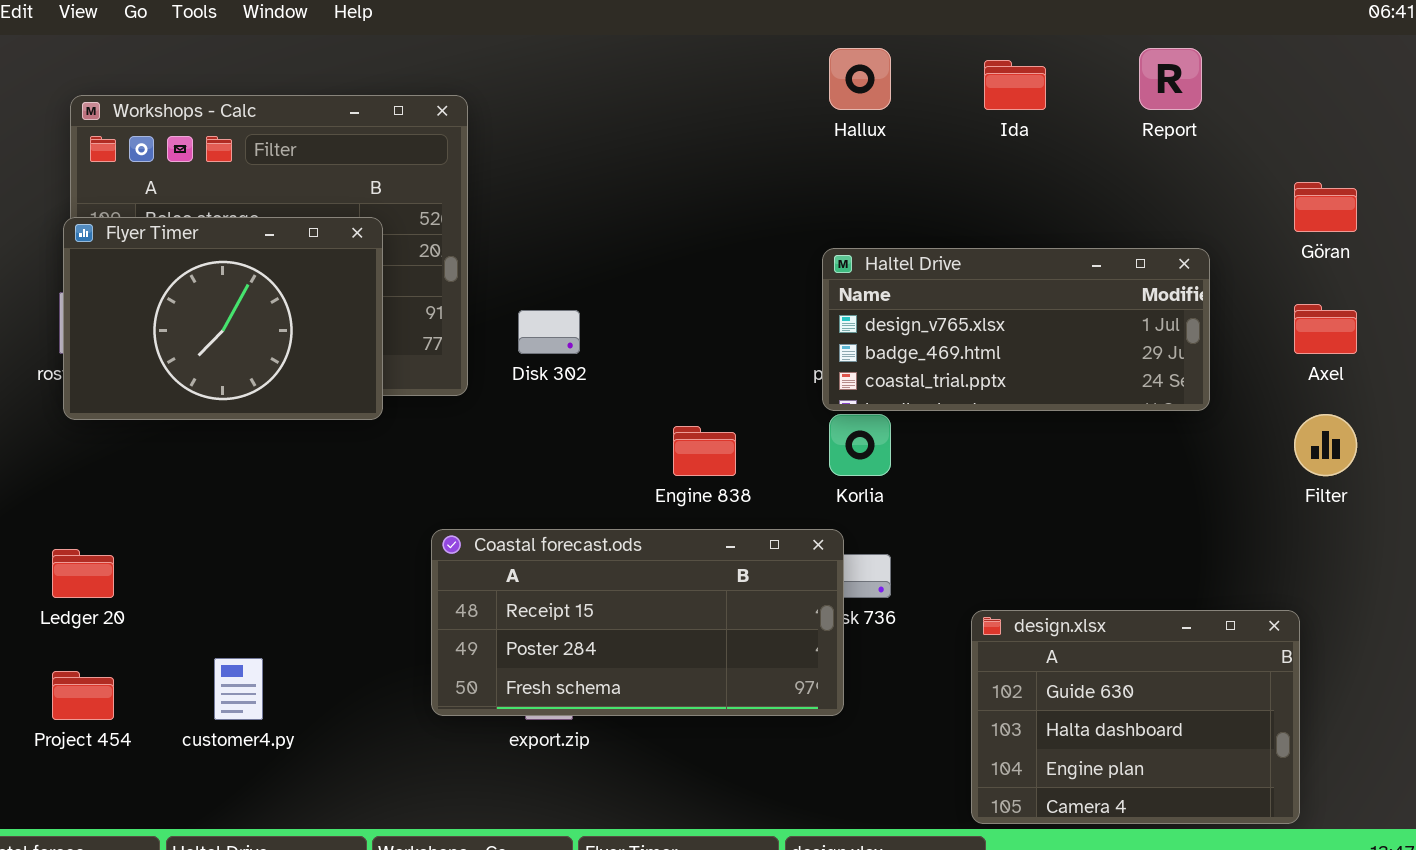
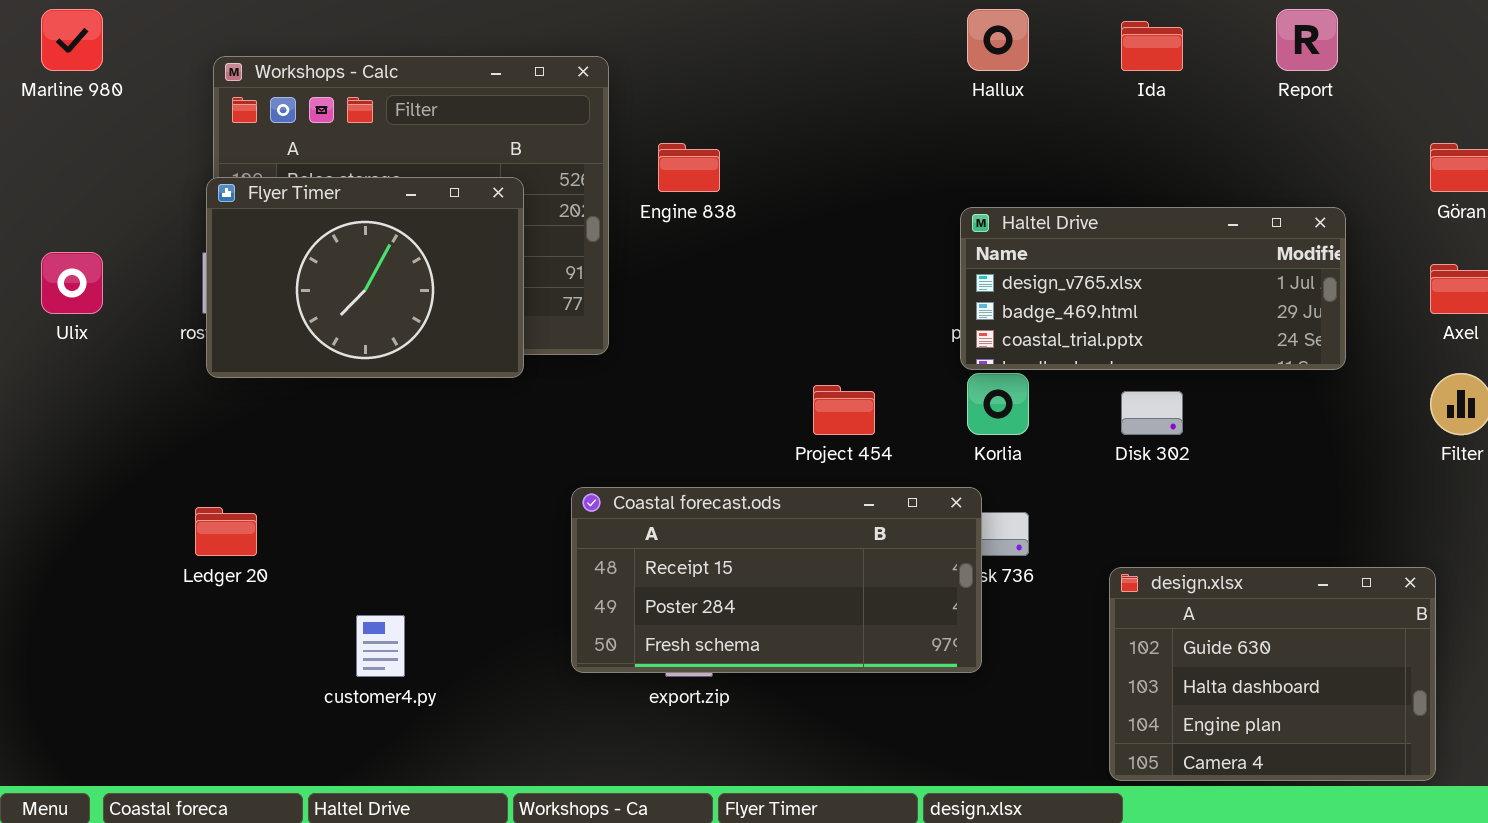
Disk 302: [518,310,580,354] -> [1121,391,1183,435], moved
Engine 838: [673,426,736,476] -> [658,143,720,192], moved
Project 454: [52,671,114,720] -> [813,385,875,435], moved

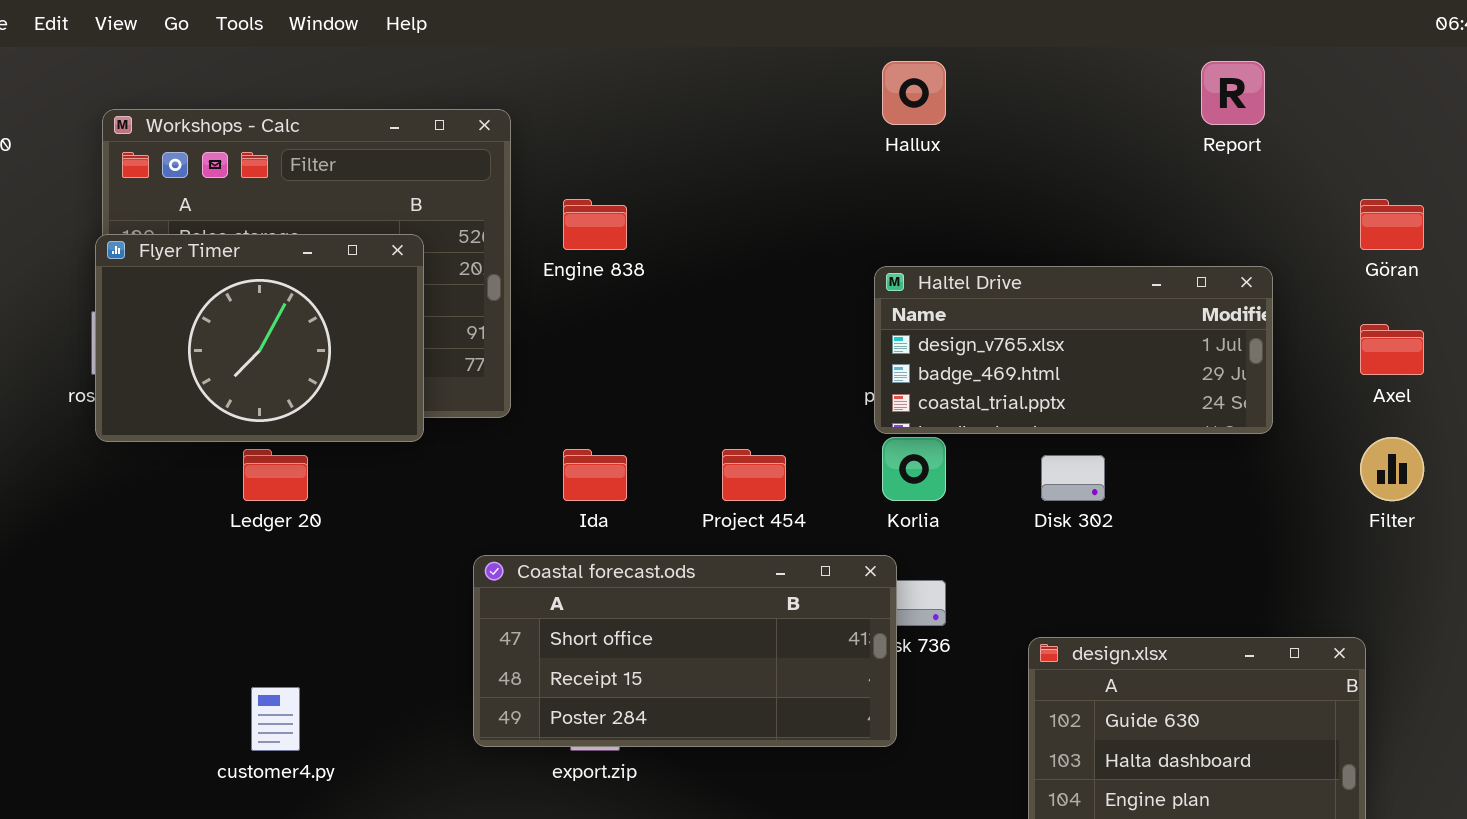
Ida: [1121,21,1183,71] -> [563,449,627,501], moved
Coastal forecast.ods: [571,487,982,673] -> [473,555,897,747], scrolled up 1 row
Ledger 20: [195,507,257,556] -> [243,449,308,501], moved

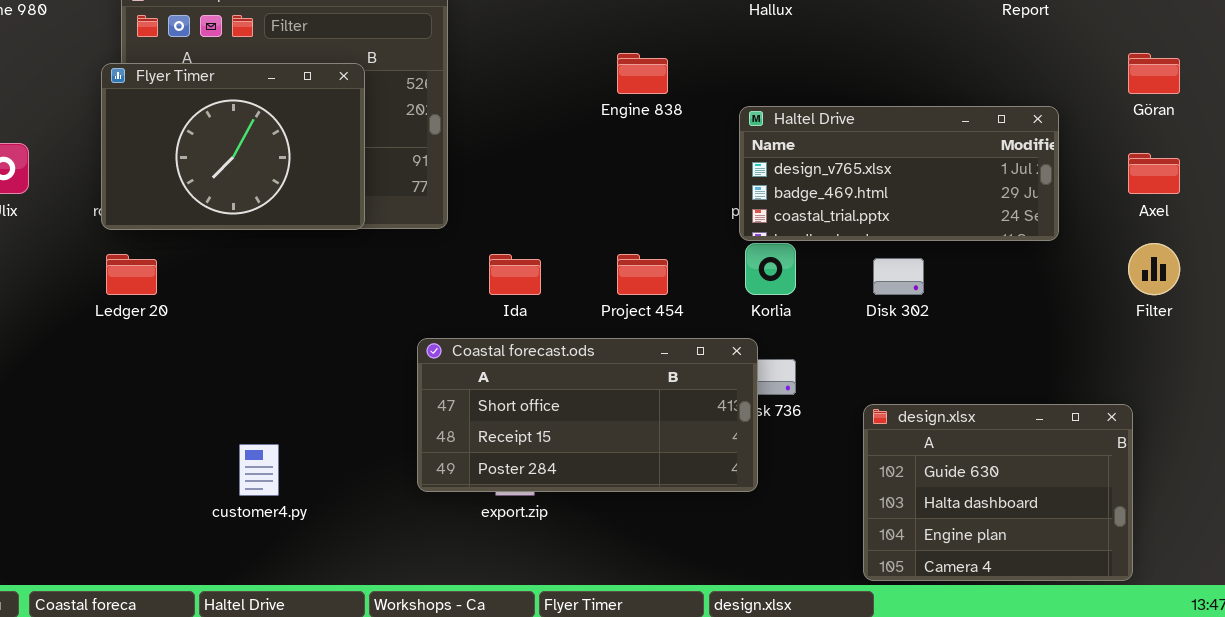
Engine 838: [563,199,627,250] -> [617,53,668,94], moved
Flyer Timer: [95,234,424,442] -> [101,63,365,230], moved
Ledger 20: [243,449,308,501] -> [106,254,157,295], moved

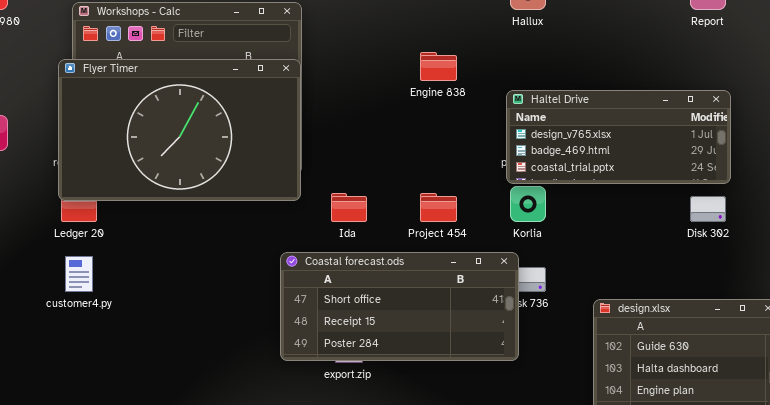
Flyer Timer: [101,63,365,230] -> [58,59,301,201], resized
Disk 302: [873,258,924,295] -> [690,196,726,222], moved
customer4.py: [239,444,279,496] -> [65,256,93,292], moved

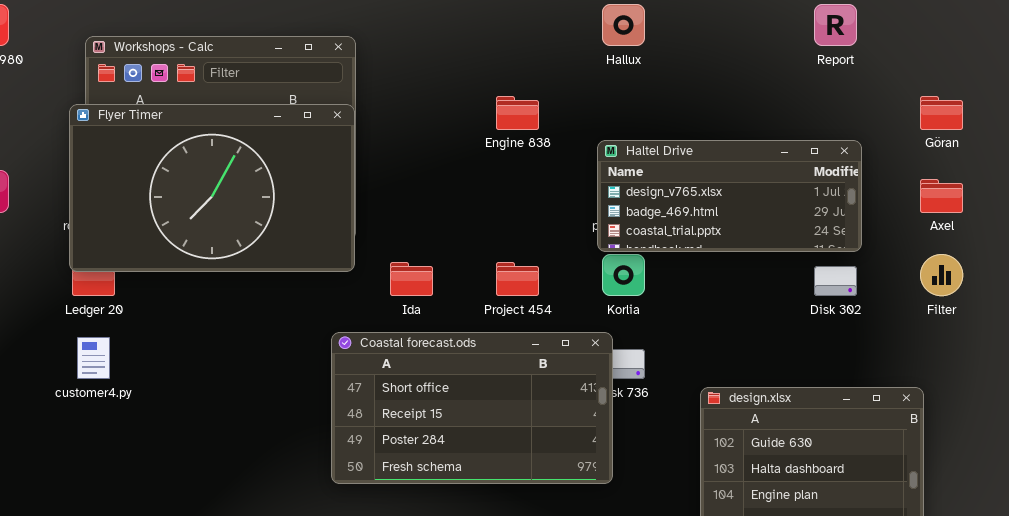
Coastal forecast.ods: [280,252,519,361] -> [331,332,613,484], resized

